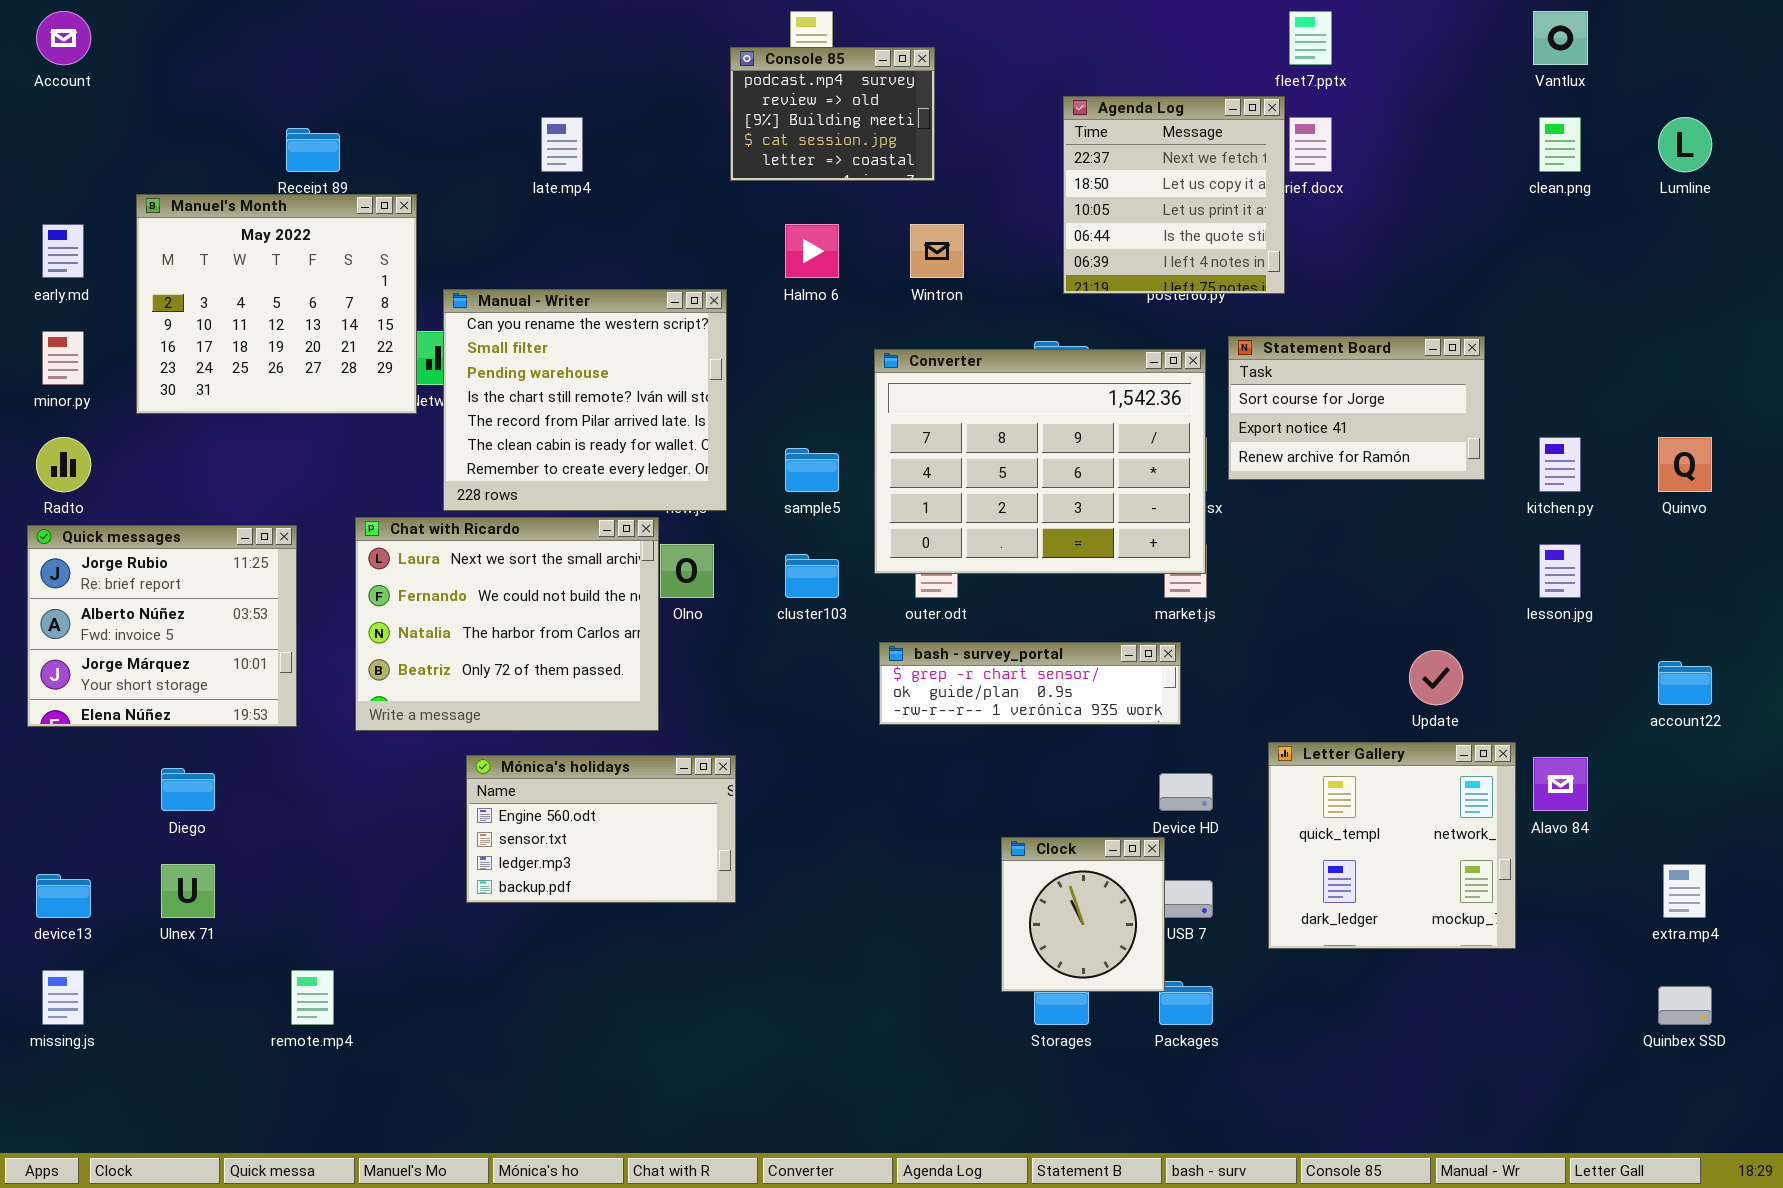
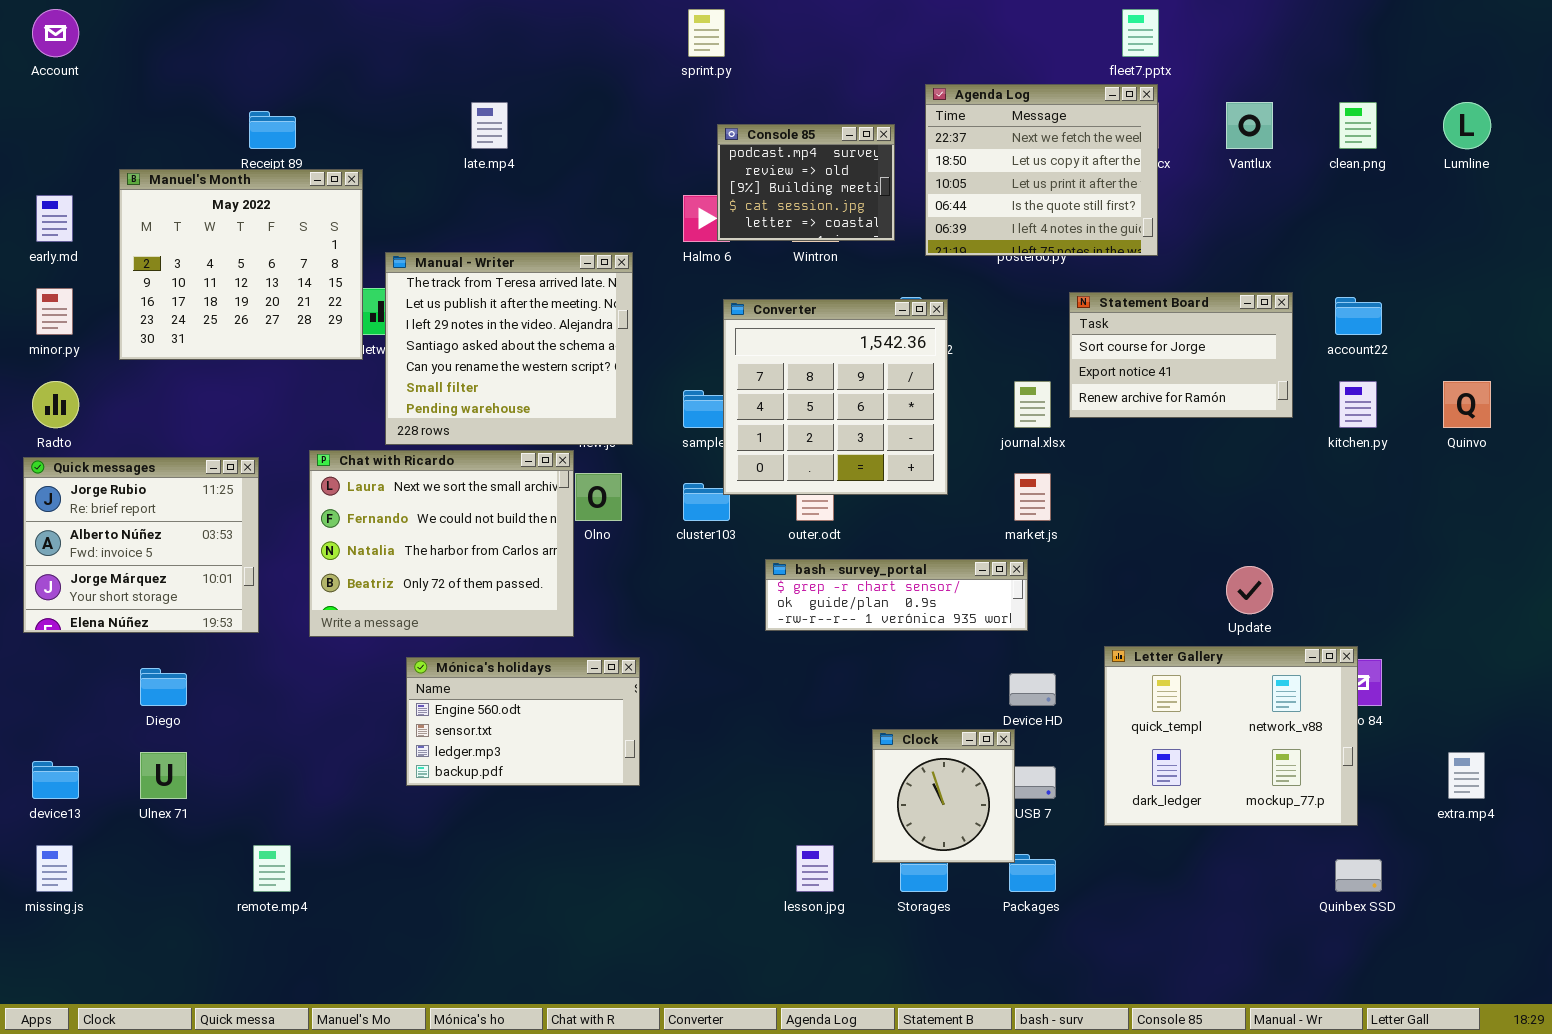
Vantlux: [1533,11,1588,65] -> [1226,102,1273,149], moved
Console 85: [730,47,935,181] -> [717,124,895,241], moved
Agenda Log: [1063,96,1285,294] -> [925,84,1158,256], resized
Manual - Writer: [443,289,727,511] -> [385,252,633,445], scrolled up 4 rows
Converter: [874,349,1206,574] -> [723,299,948,495], moved, resized
lesson.jpg: [1539,544,1581,598] -> [796,845,834,892], moved
account22: [1658,661,1712,705] -> [1335,297,1382,335], moved
Letter Gallery: [1268,742,1516,949] -> [1104,646,1358,826], resized
Quinbex SSD: [1658,986,1712,1025] -> [1335,859,1382,892], moved

